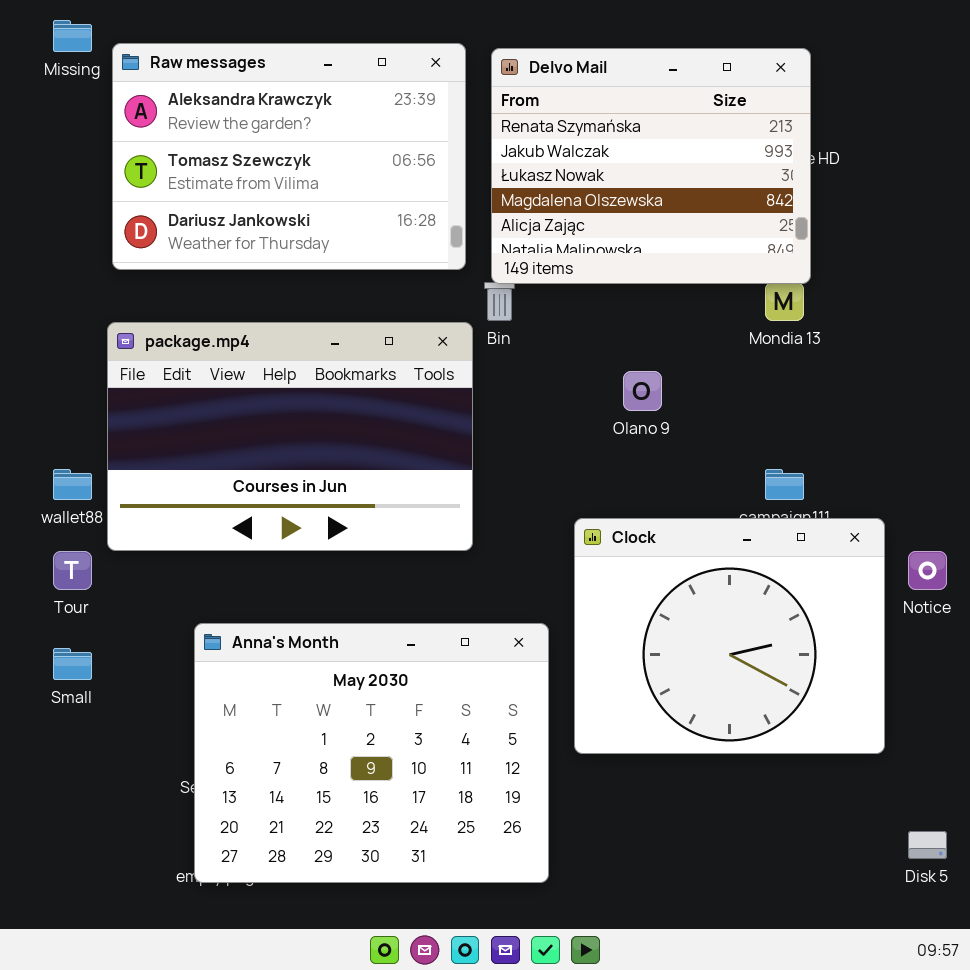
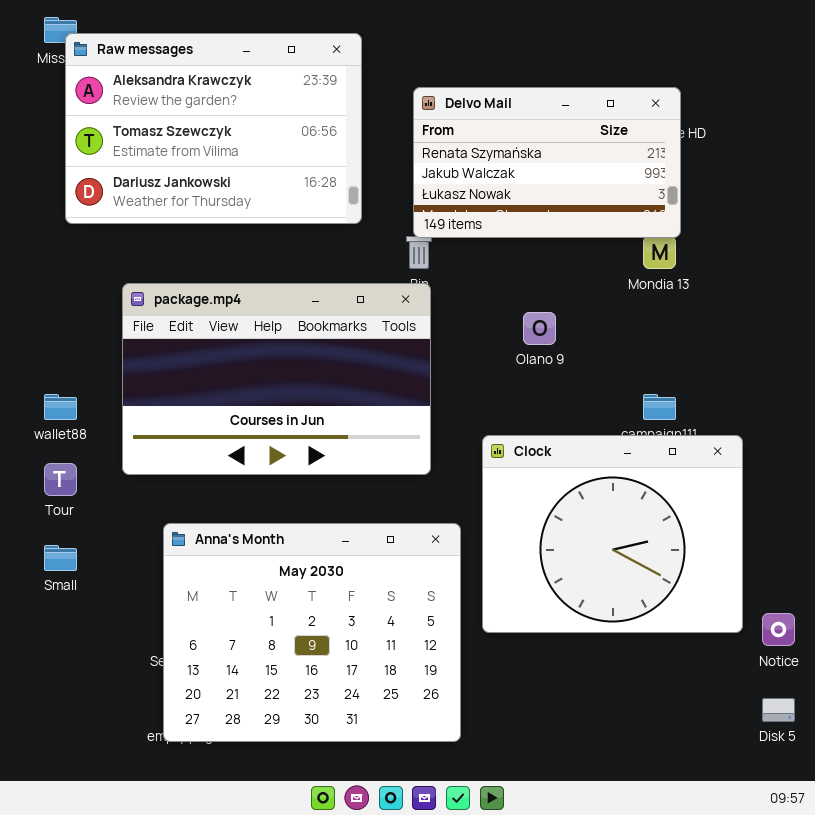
Raw messages: [112,43,466,270] -> [65,33,362,224], moved
Delvo Mail: [491,48,811,284] -> [413,87,681,238], resized
package.mp4: [107,322,473,551] -> [122,283,431,475], moved
Notice: [908,551,947,590] -> [762,613,795,646], moved

